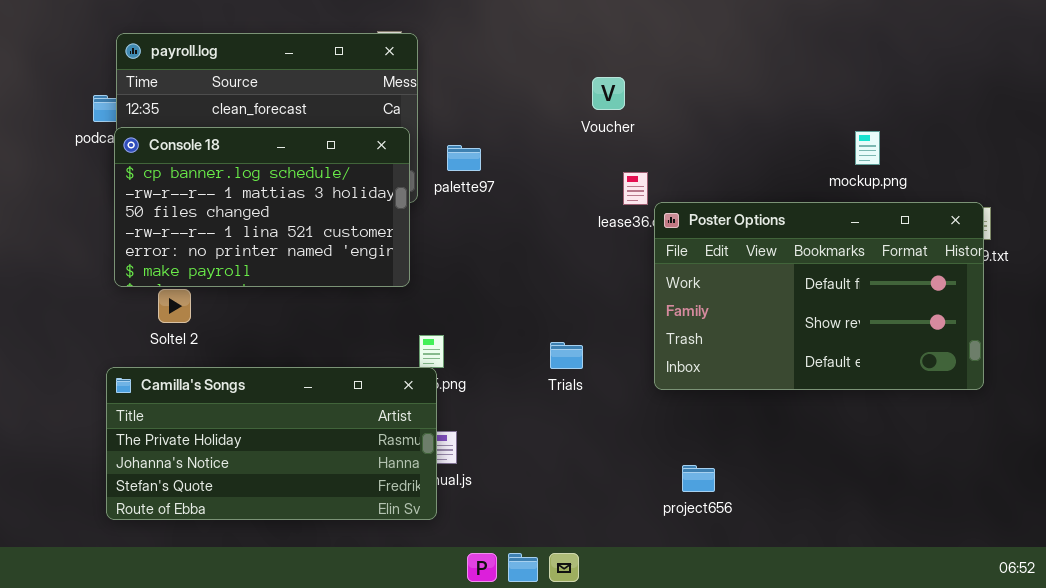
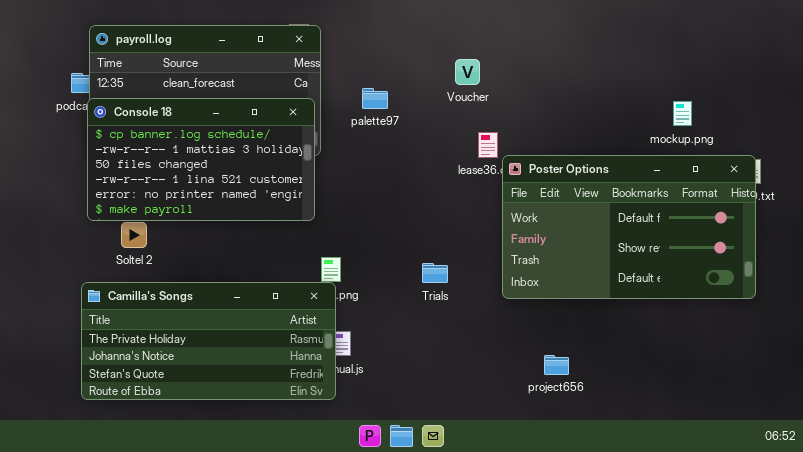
mockup.png: [855,131,880,165] -> [673,101,692,126], moved
palette97: [447,145,481,171] -> [362,88,388,109], moved
project656: [682,465,715,492] -> [544,355,569,375], moved

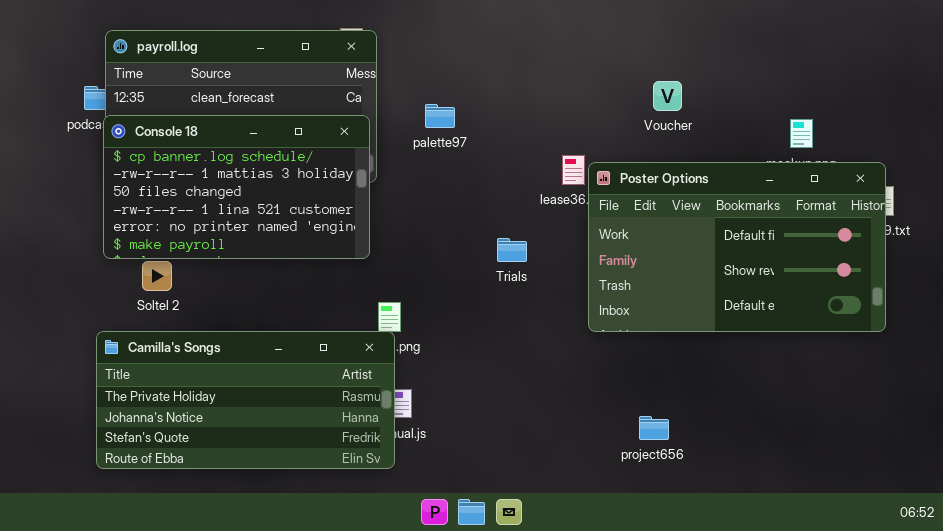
Voucher: [455,59,480,85] -> [653,81,682,111], moved
Poster Options: [502,155,756,299] -> [588,162,886,332], moved
Trials: [422,263,448,283] -> [497,238,527,262], moved

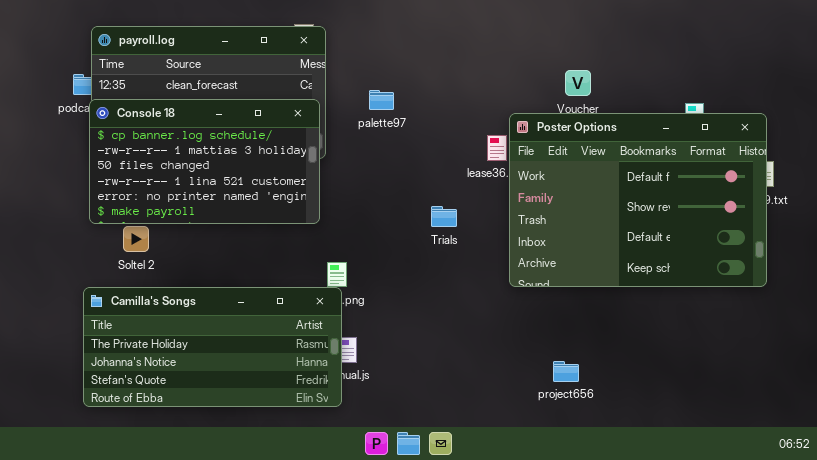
Poster Options: [588,162,886,332] -> [509,113,767,287], resized

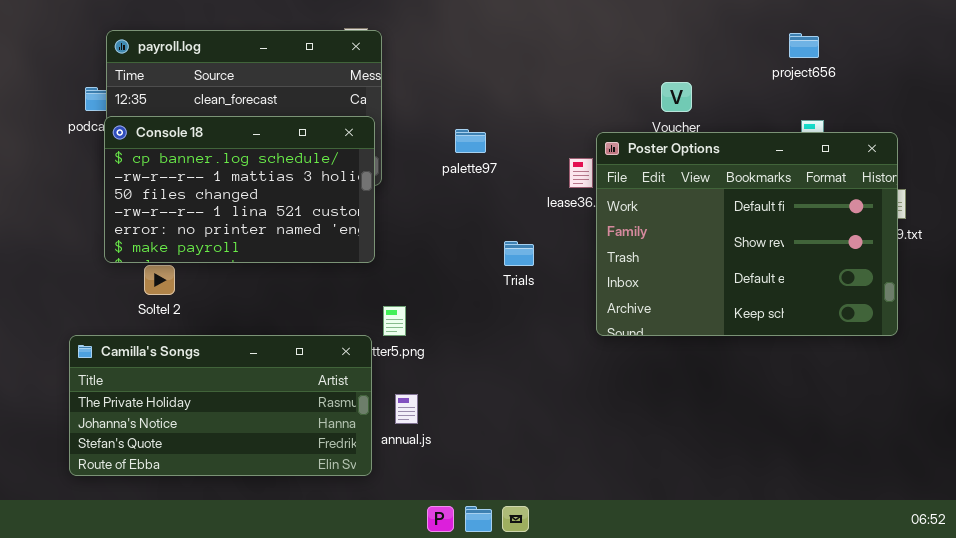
palette97: [369,90,394,110] -> [455,129,486,153], moved
Camilla's Songs: [83,287,342,407] -> [69,335,372,476], moved
project656: [553,361,579,382] -> [789,33,819,58], moved

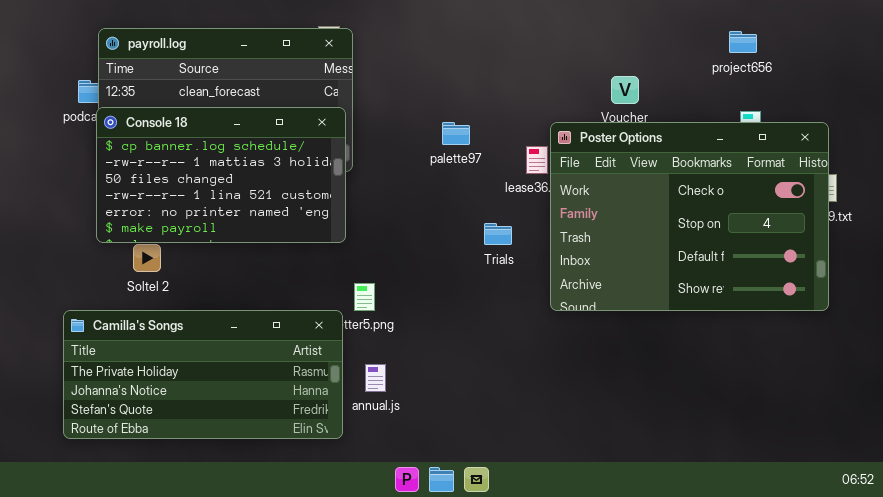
palette97: [455,129,486,153] -> [442,122,470,145], moved
Poster Options: [596,132,898,336] -> [550,122,829,311], scrolled up 2 rows
Trials: [504,241,534,266] -> [484,223,512,245], moved

